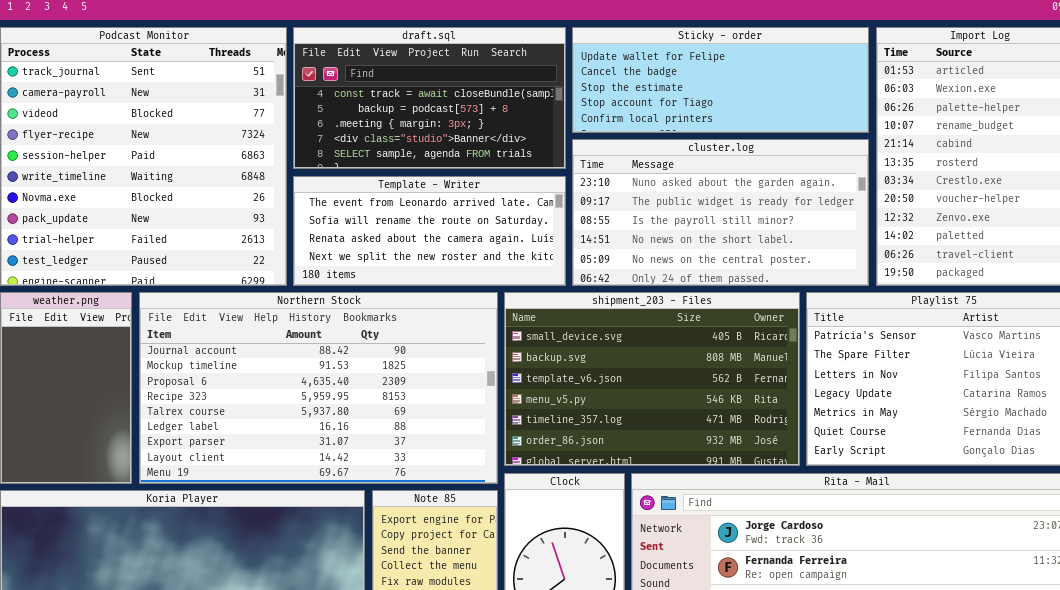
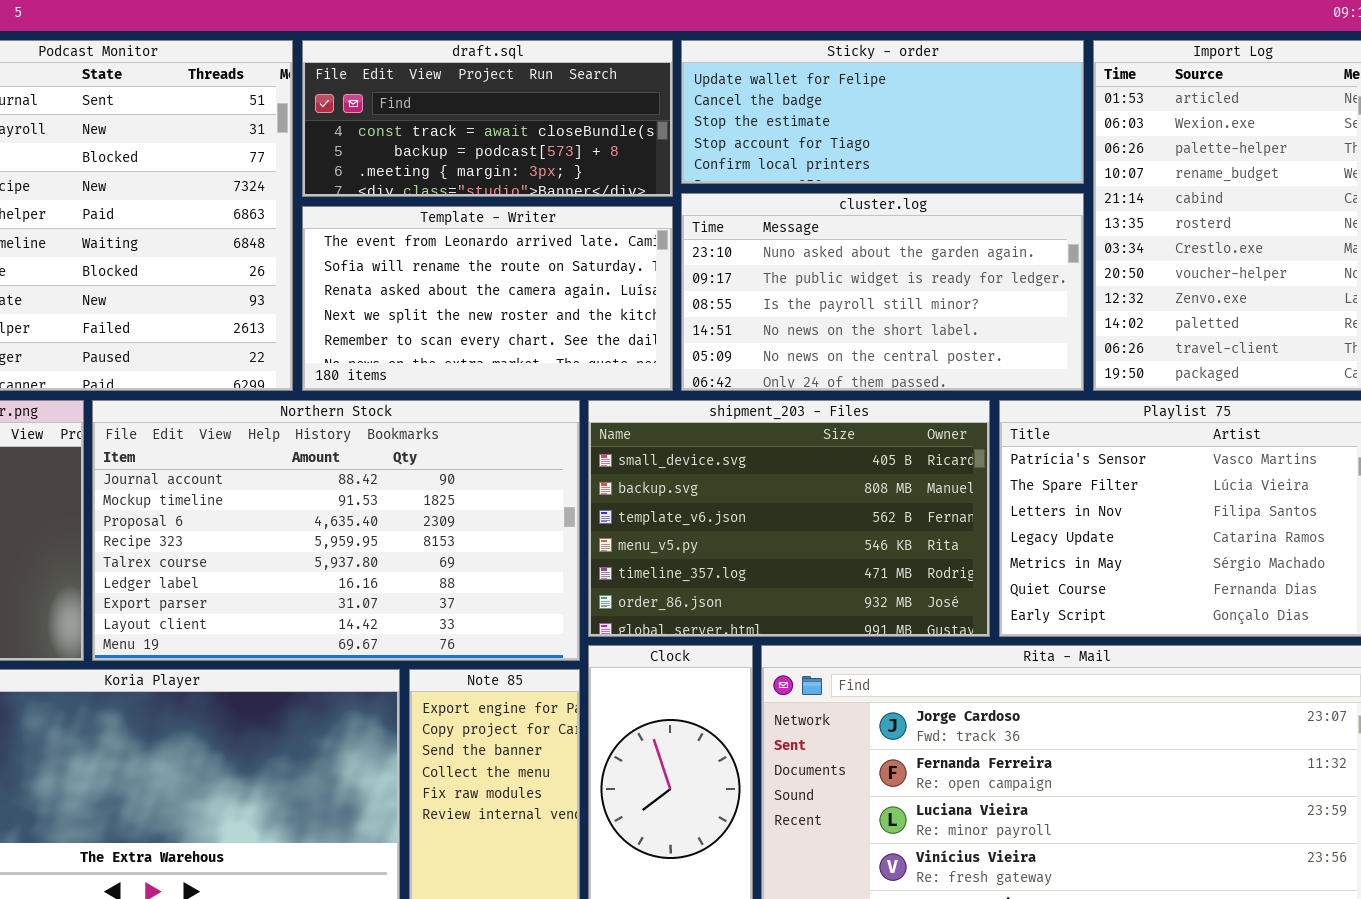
draft.sql: [293,27,566,169] -> [302,40,673,197], resized
Template - Writer: [293,176,566,286] -> [302,206,673,391], resized

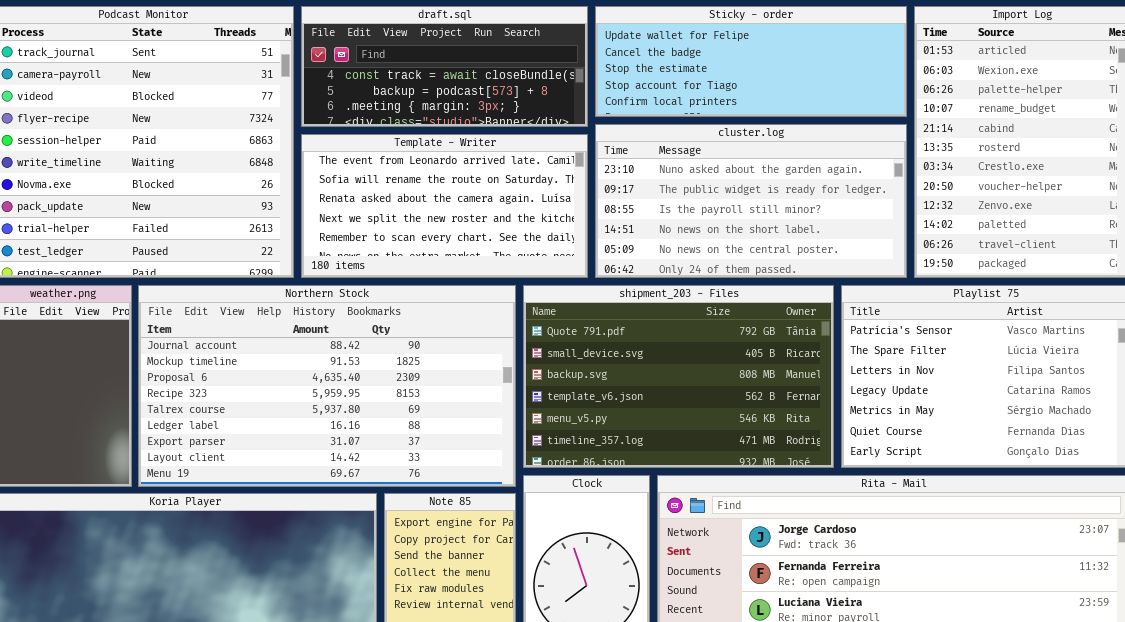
shipment_203 - Files: [588,400,990,637] -> [523,285,834,468], scrolled up 1 row

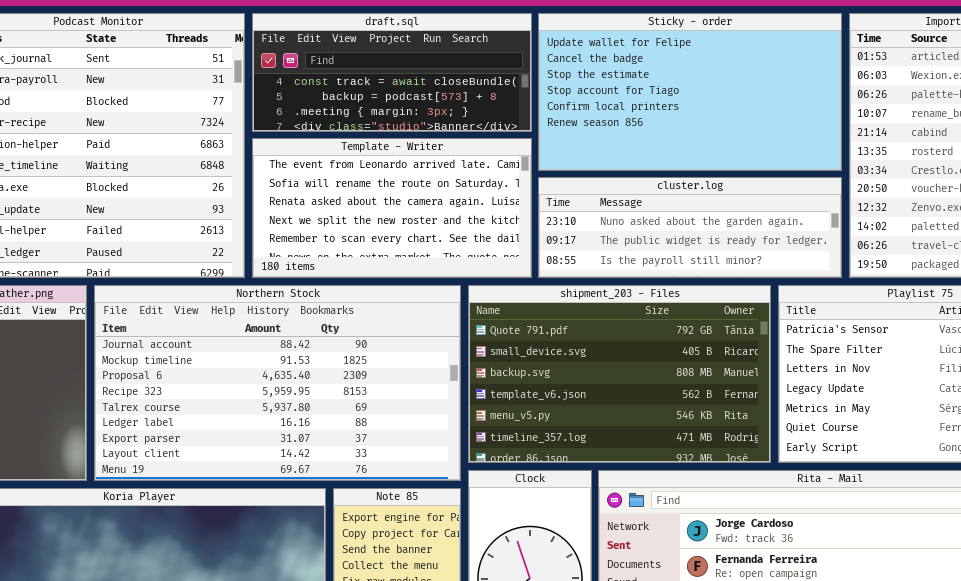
Sticky - order: [595,6,907,117] -> [538,13,842,171], resized
cluster.log: [595,124,907,278] -> [538,177,842,278], resized

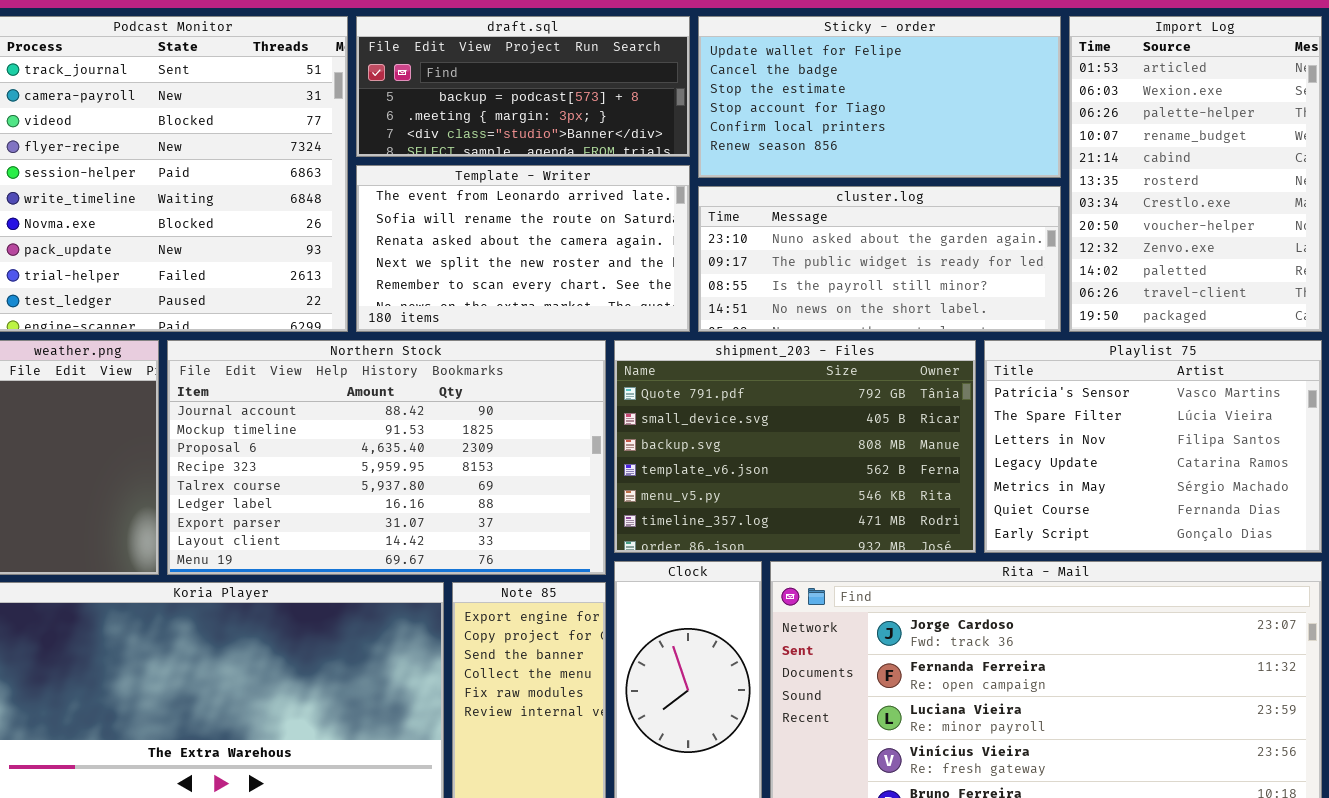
draft.sql: [252,13,532,132] -> [356,16,690,157], scrolled down 1 row
Sticky - order: [538,13,842,171] -> [698,16,1061,178], resized
cluster.log: [538,177,842,278] -> [698,186,1061,332], resized

